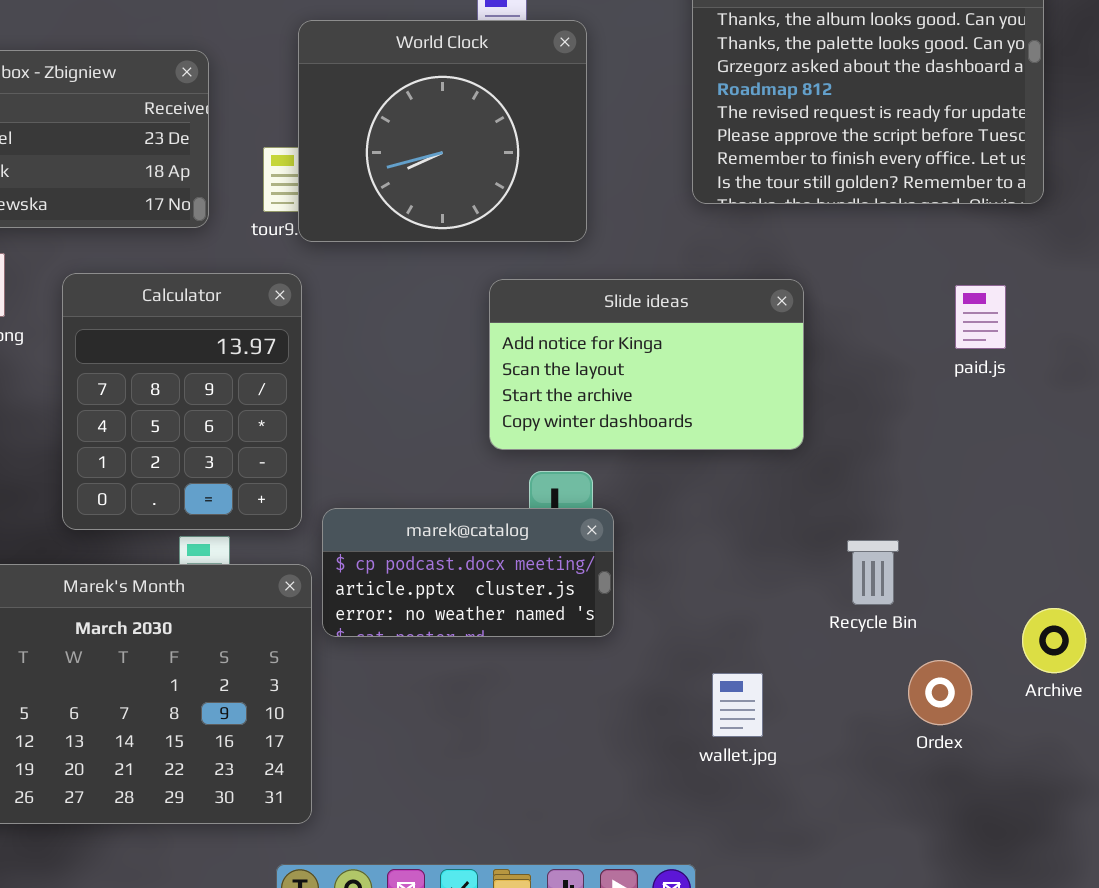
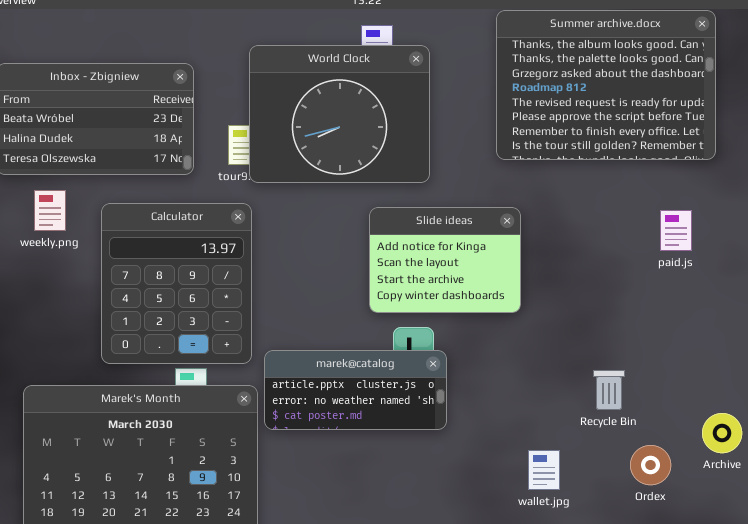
Slide ideas: [489,279,804,450] -> [369,207,521,313], resized
marek@catalog: [322,508,614,637] -> [264,350,447,430], scrolled down 1 row
wallet.jpg: [712,673,763,737] -> [528,450,560,490], moved

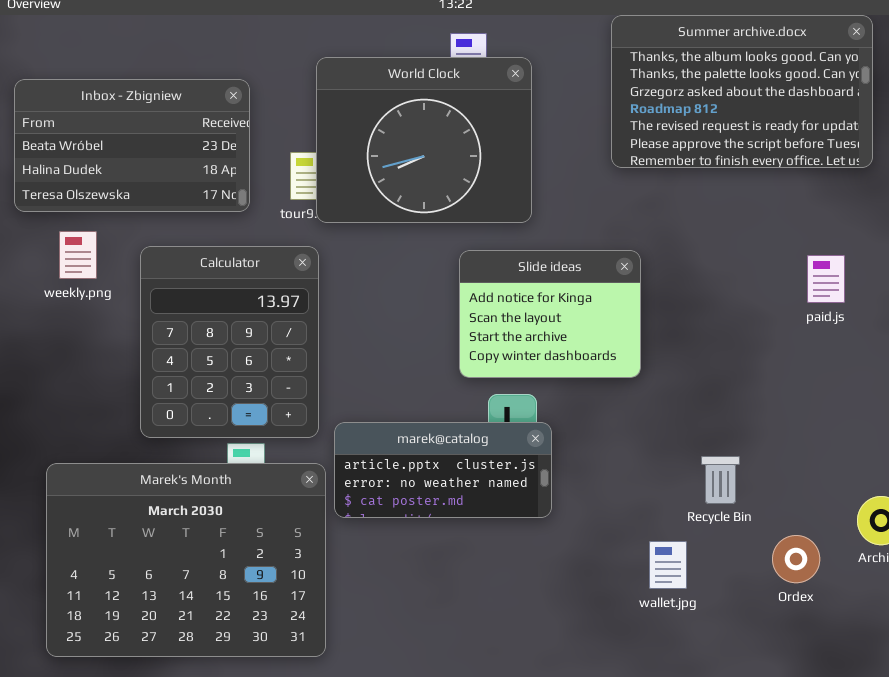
Summer archive.docx: [496,10,716,160] -> [611,15,873,168], resized
Recycle Bin: [593,370,625,410] -> [701,456,740,504], moved

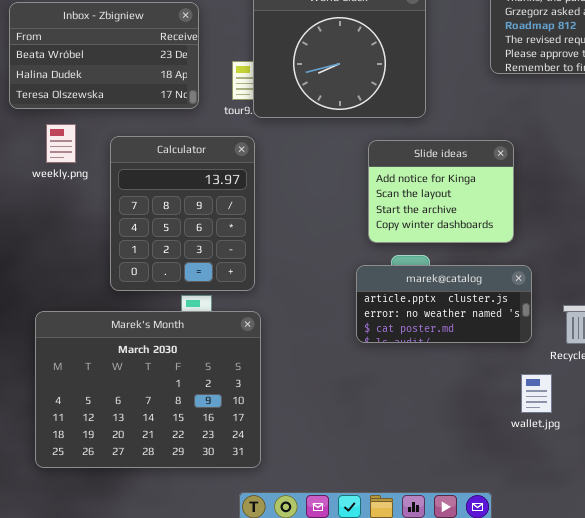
marek@catalog: [334,422,552,518] -> [356,265,532,343], moved

